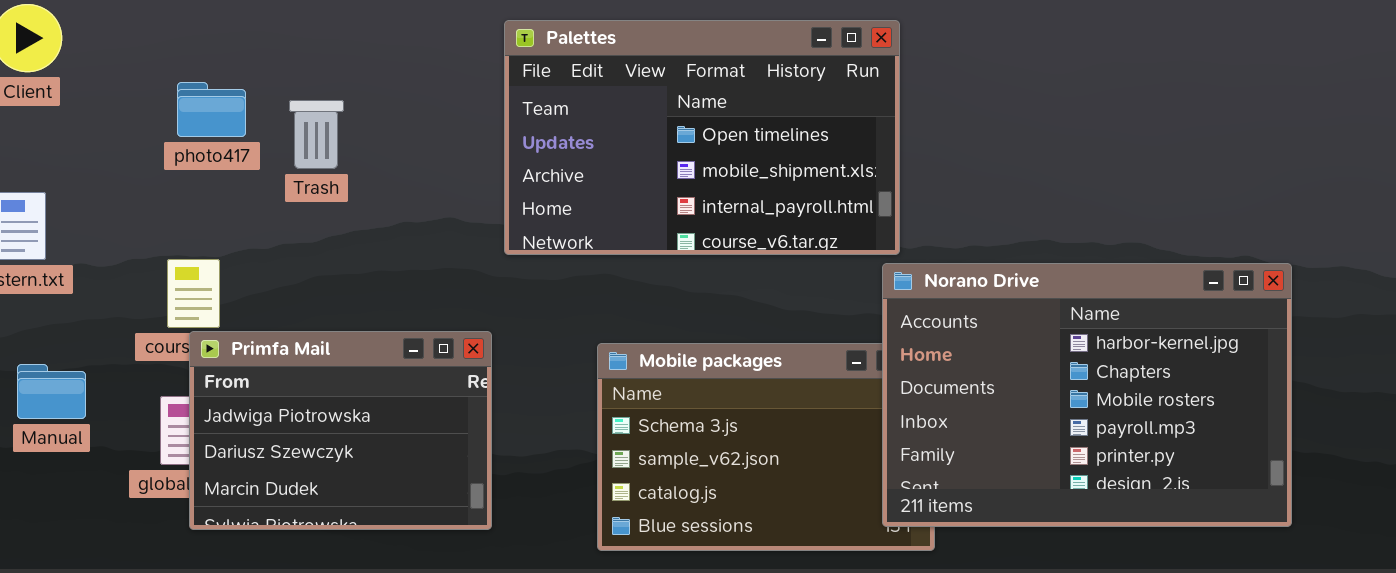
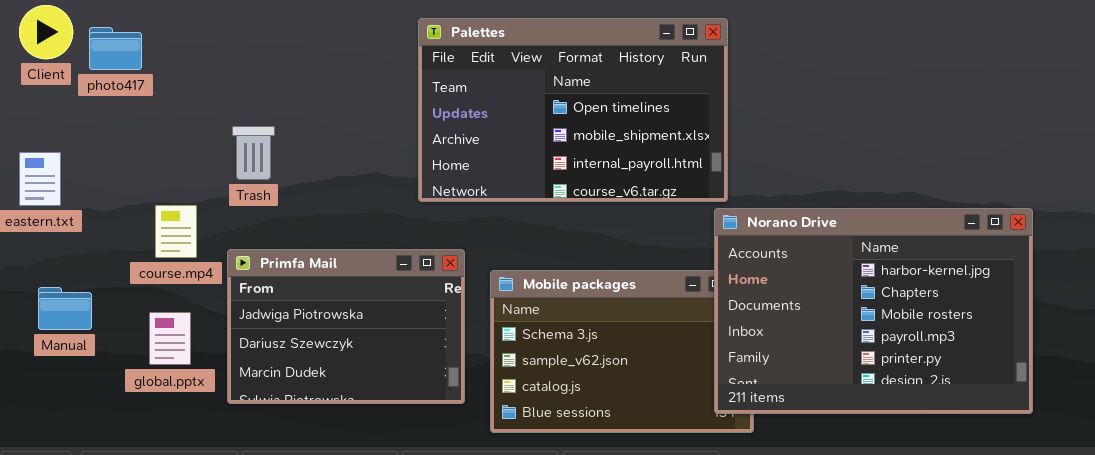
photo417: [177,82,246,137] -> [89,27,142,70], moved
Trash: [289,100,344,169] -> [232,126,275,180], moved
Primfa Mail: [189,331,492,530] -> [227,249,465,404], moved

